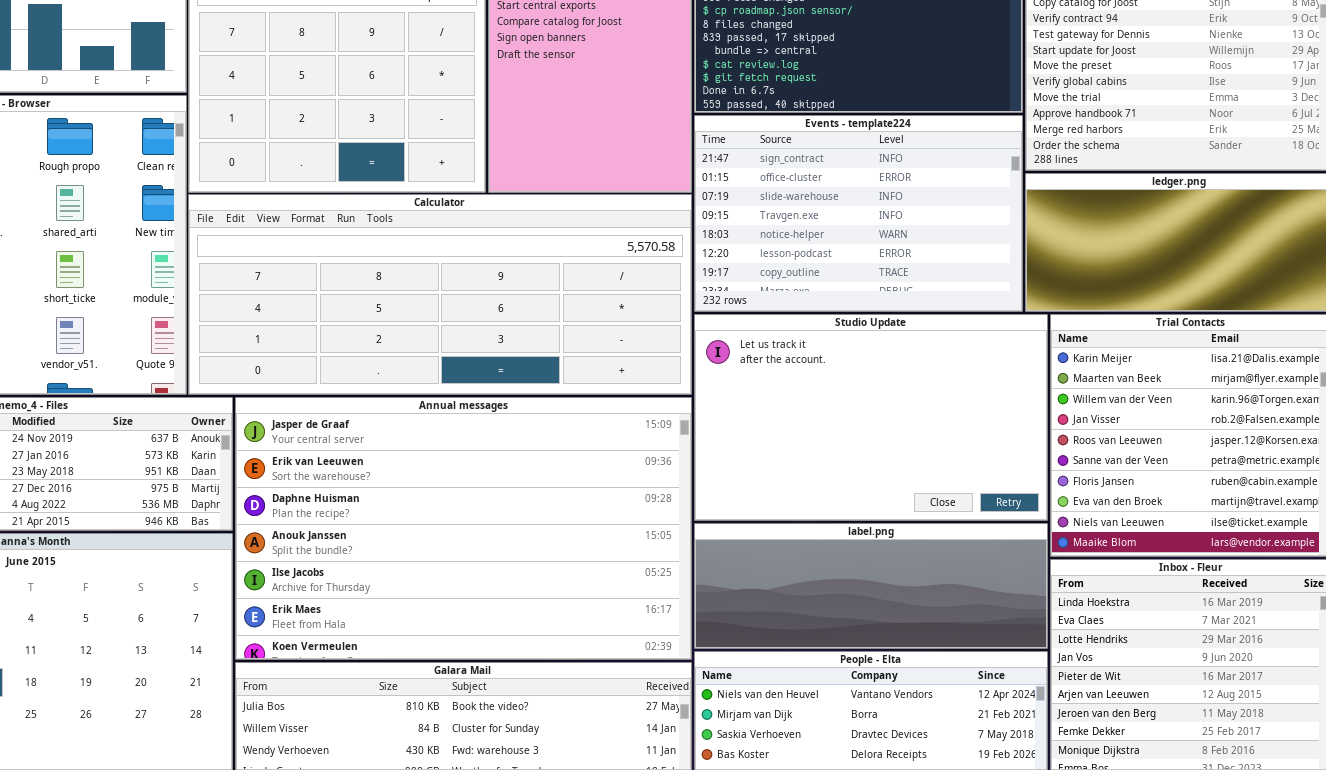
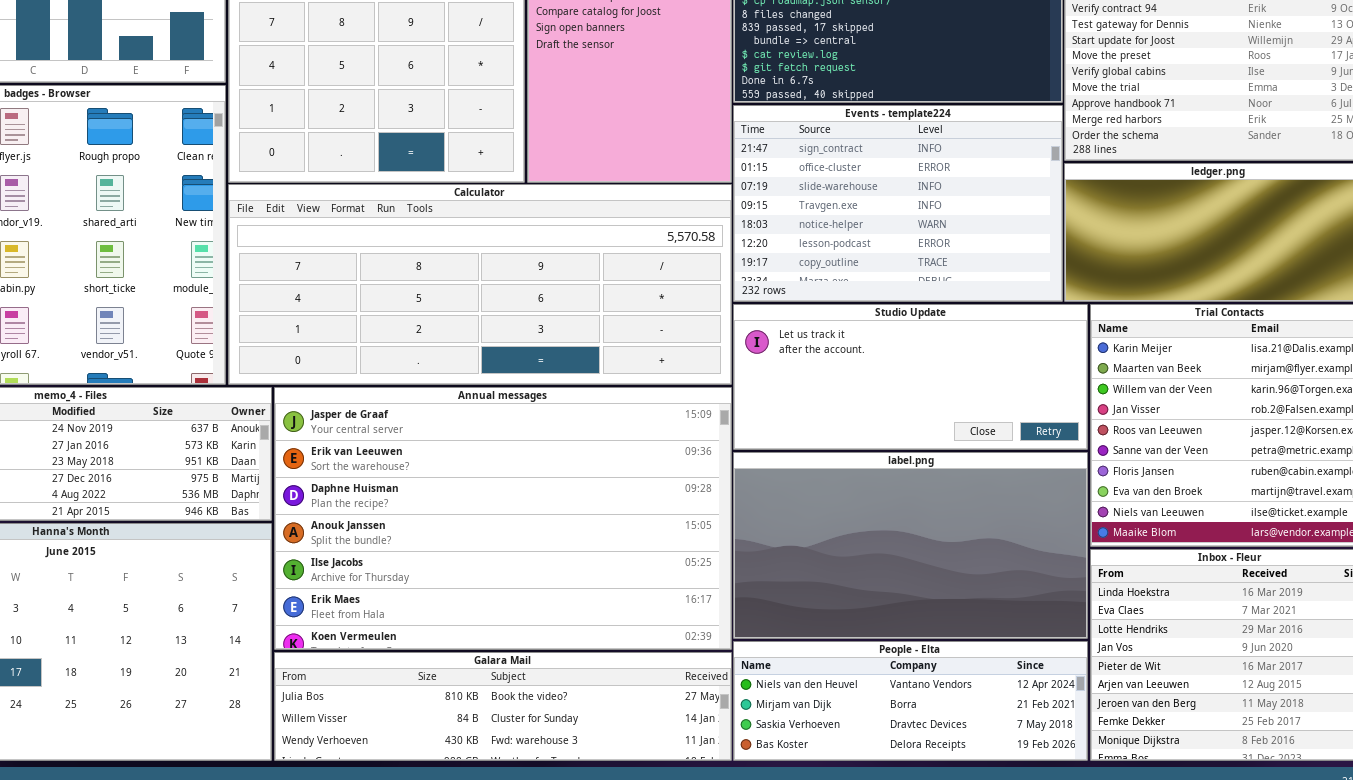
Studio Update: [694,314,1048,521] -> [733,304,1088,450], resized
label.png: [694,523,1048,649] -> [733,452,1088,639], resized

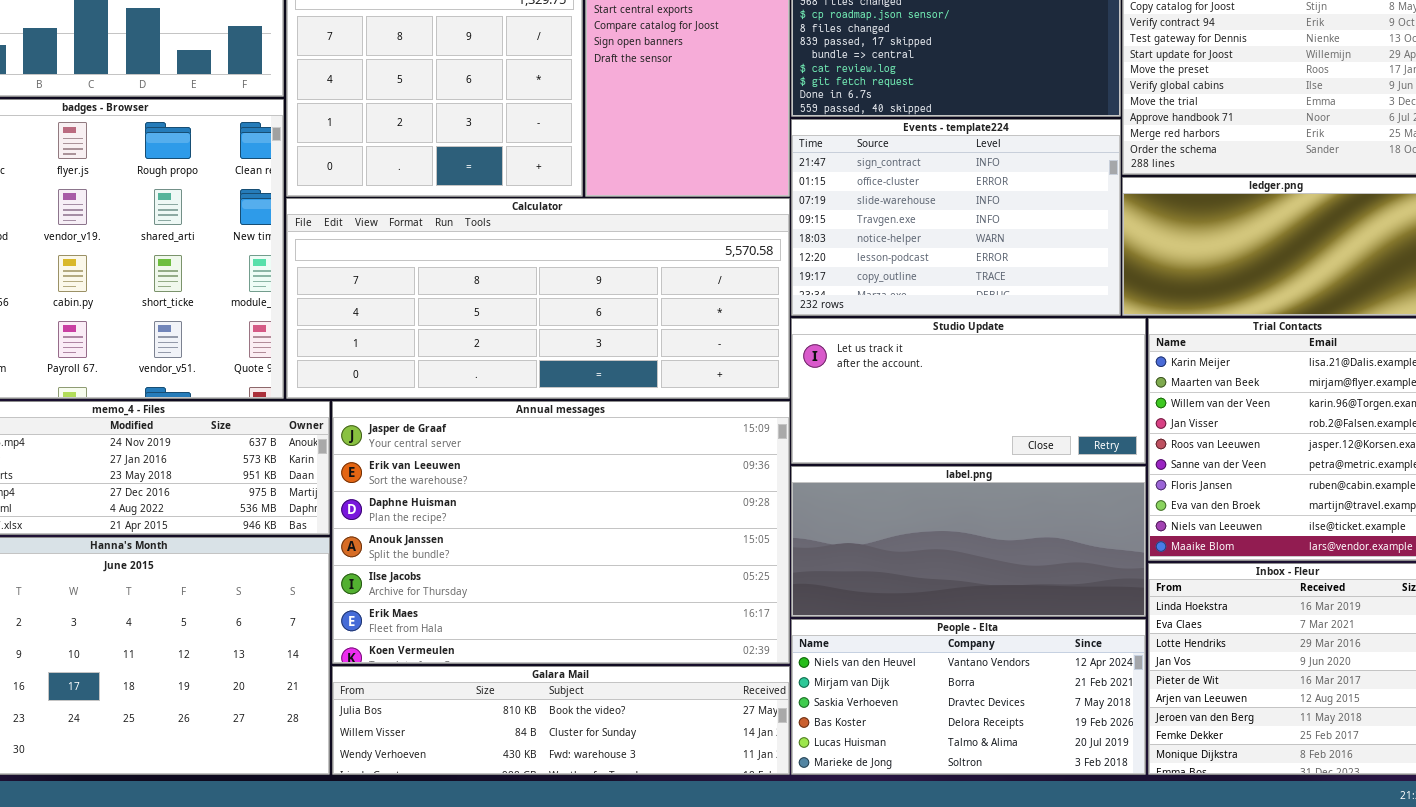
label.png: [733,452,1088,639] -> [791,466,1146,617], resized
People - Elta: [733,641,1088,761] -> [791,619,1146,775], resized

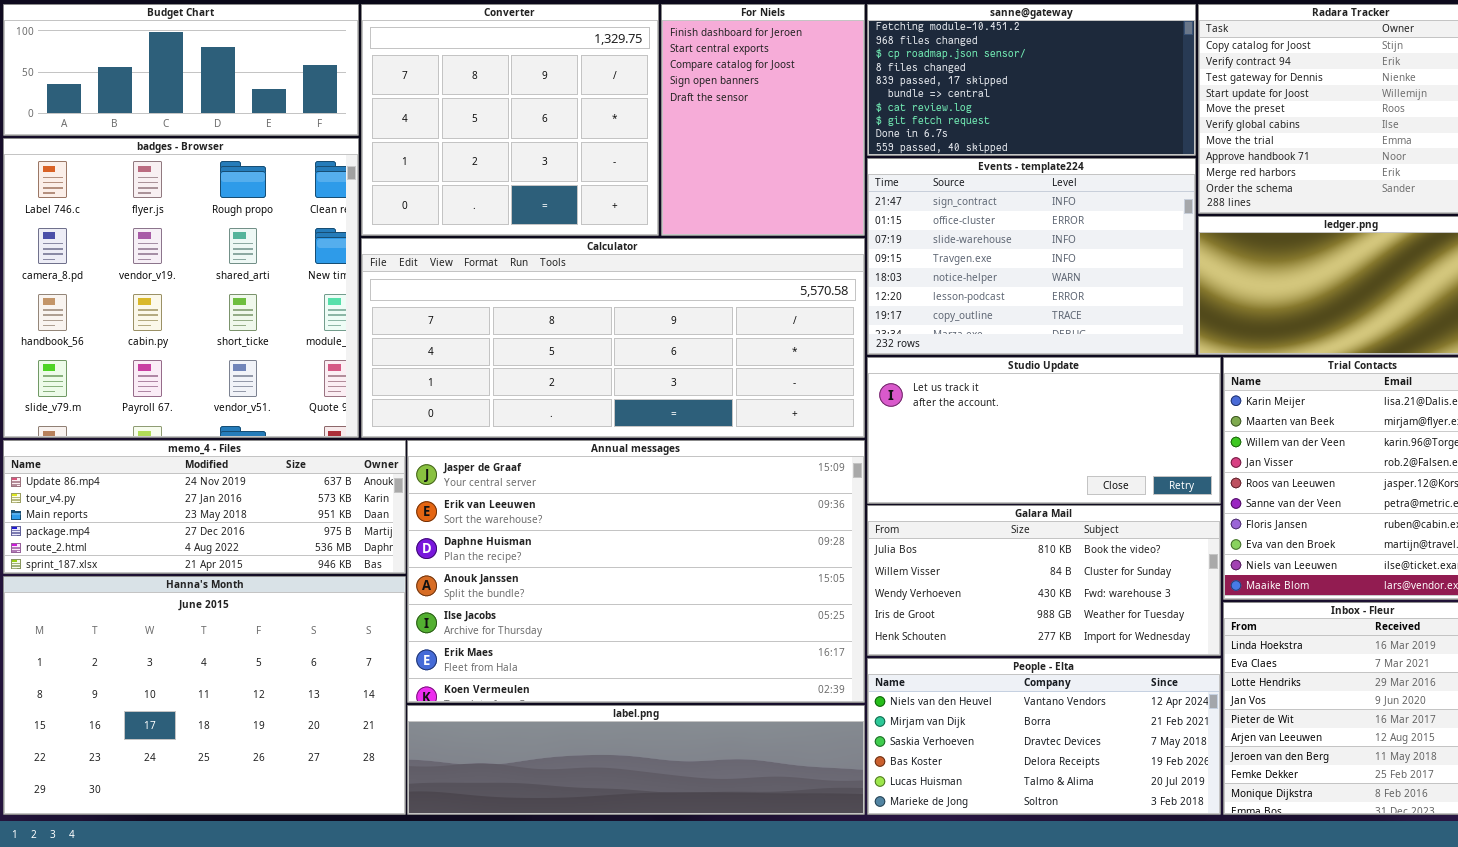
label.png: [791,466,1146,617] -> [407,705,865,815], moved, resized
Galara Mail: [332,666,790,775] -> [867,505,1221,656], moved, resized

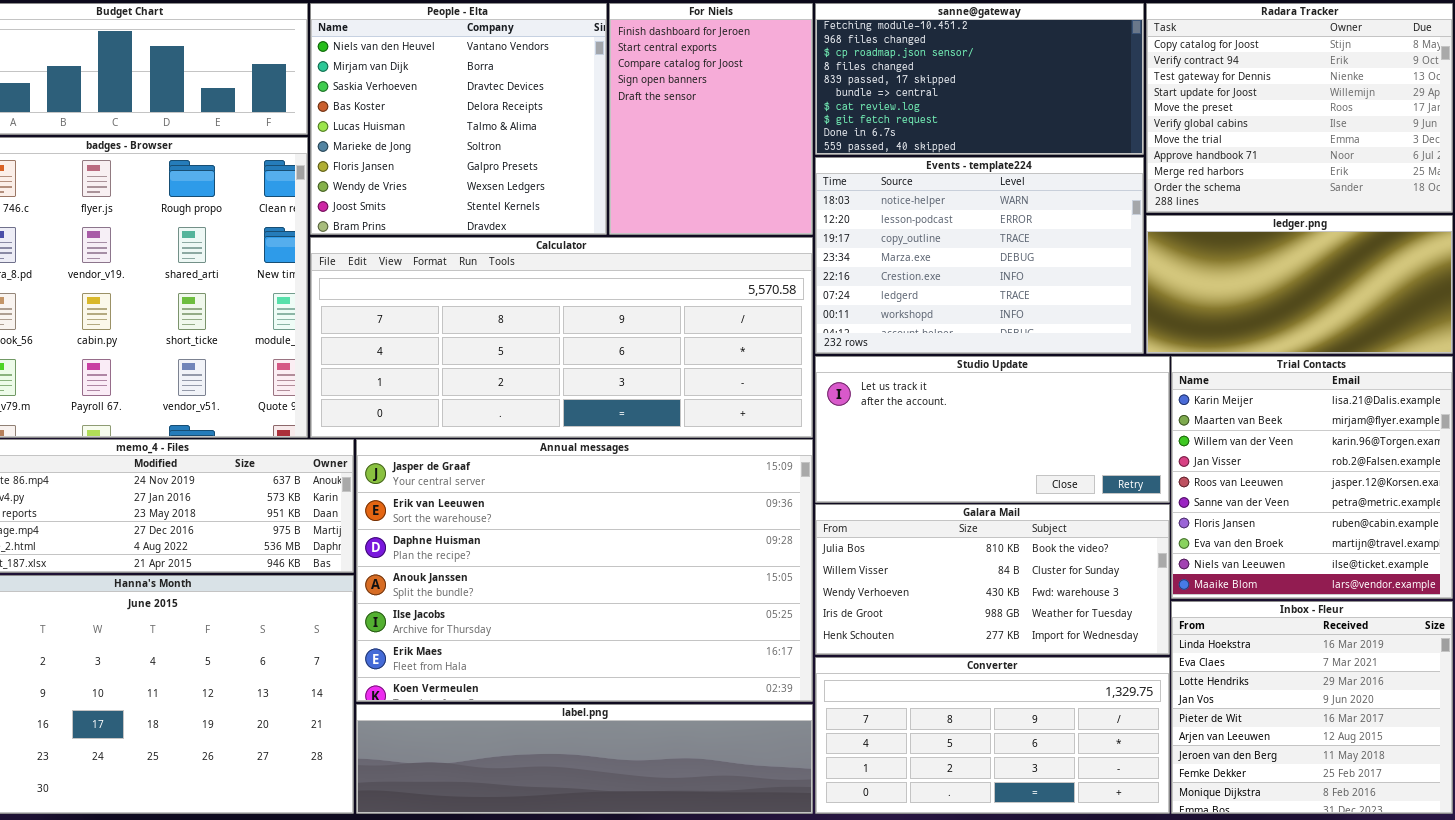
Converter: [361,4,659,236] -> [815,657,1170,814], moved, resized
Events - template224: [867,158,1196,355] -> [815,157,1144,354], scrolled down 4 rows
People - Elta: [867,658,1221,815] -> [310,3,607,235], moved, resized

